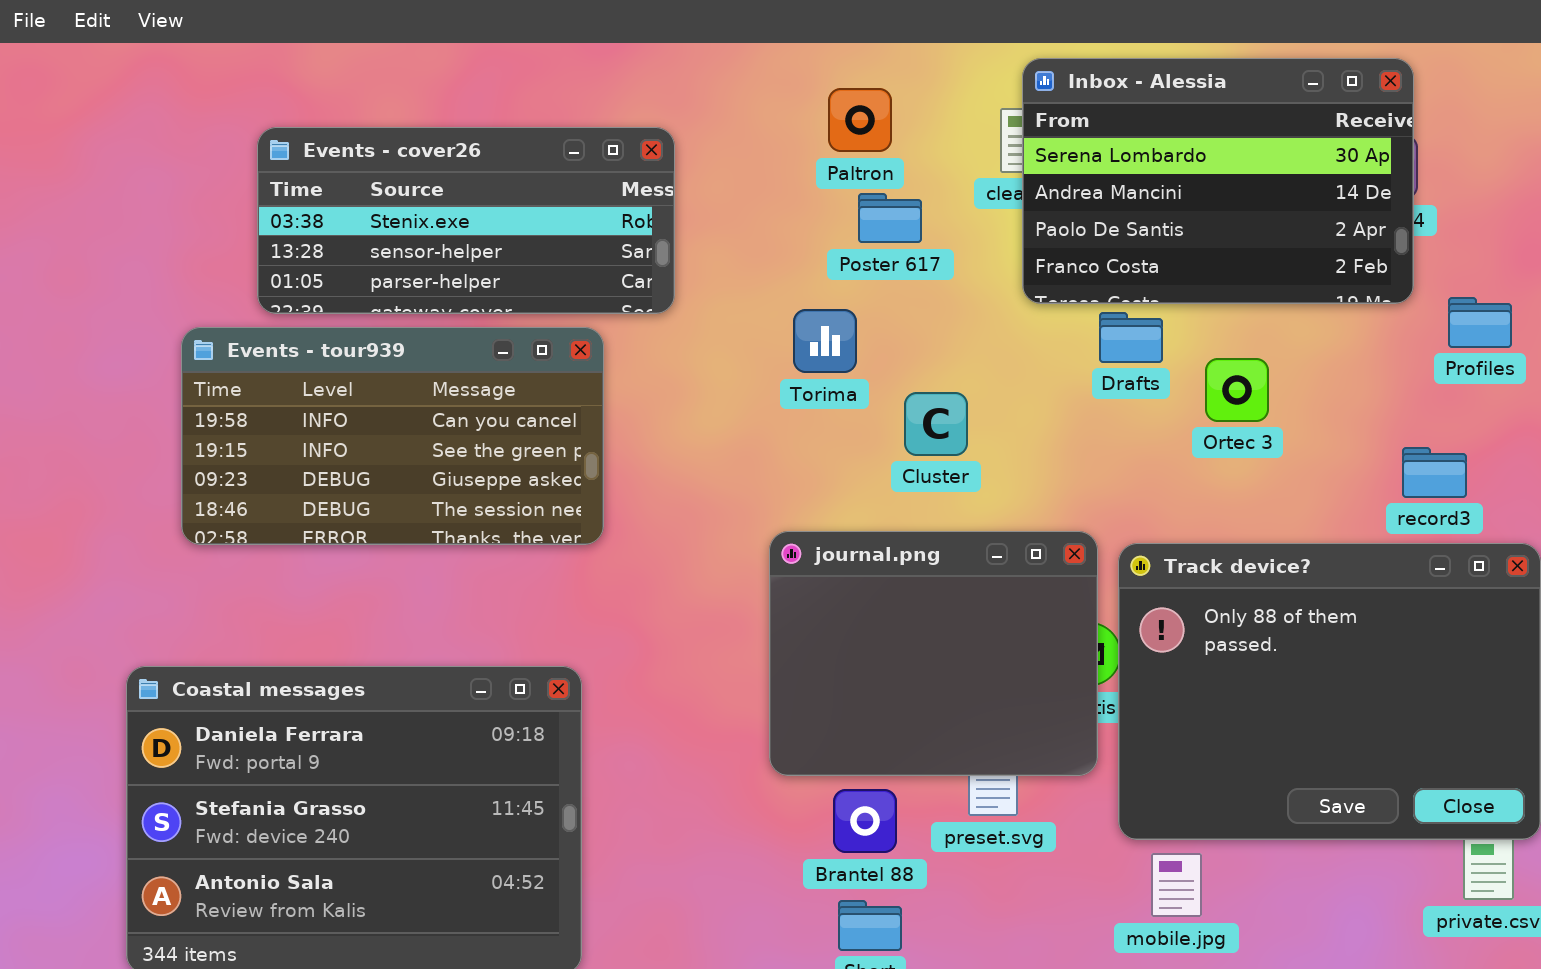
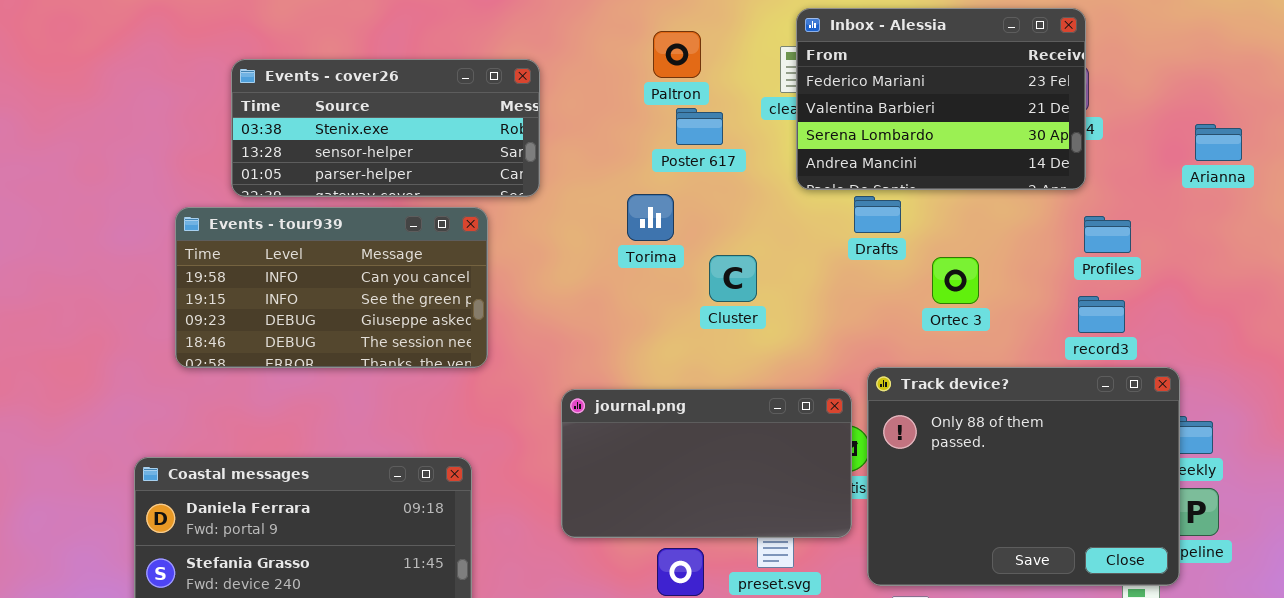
Inbox - Alessia: [1022,58,1414,304] -> [796,8,1086,190], scrolled up 2 rows
Profiles: [1448,297,1512,348] -> [1084,216,1131,253], moved
Ortec 3: [1205,358,1269,422] -> [932,257,979,304], moved
journal.png: [769,531,1098,776] -> [561,389,852,538], resized

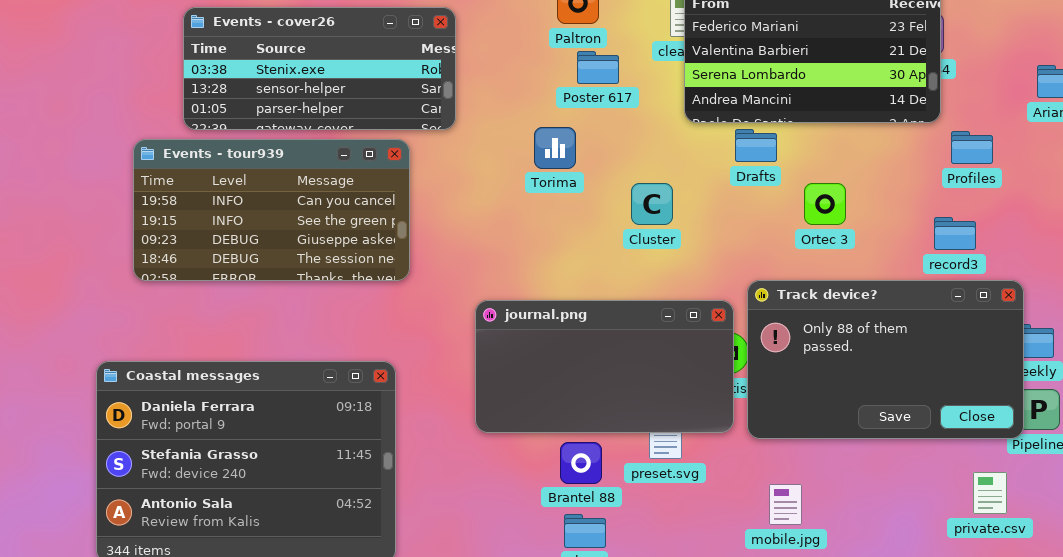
Profiles: [1084,216,1131,253] -> [951,131,993,164], moved
Cluster: [709,255,757,302] -> [631,183,673,225], moved
Track device?: [867,367,1180,586] -> [747,280,1024,439], resized

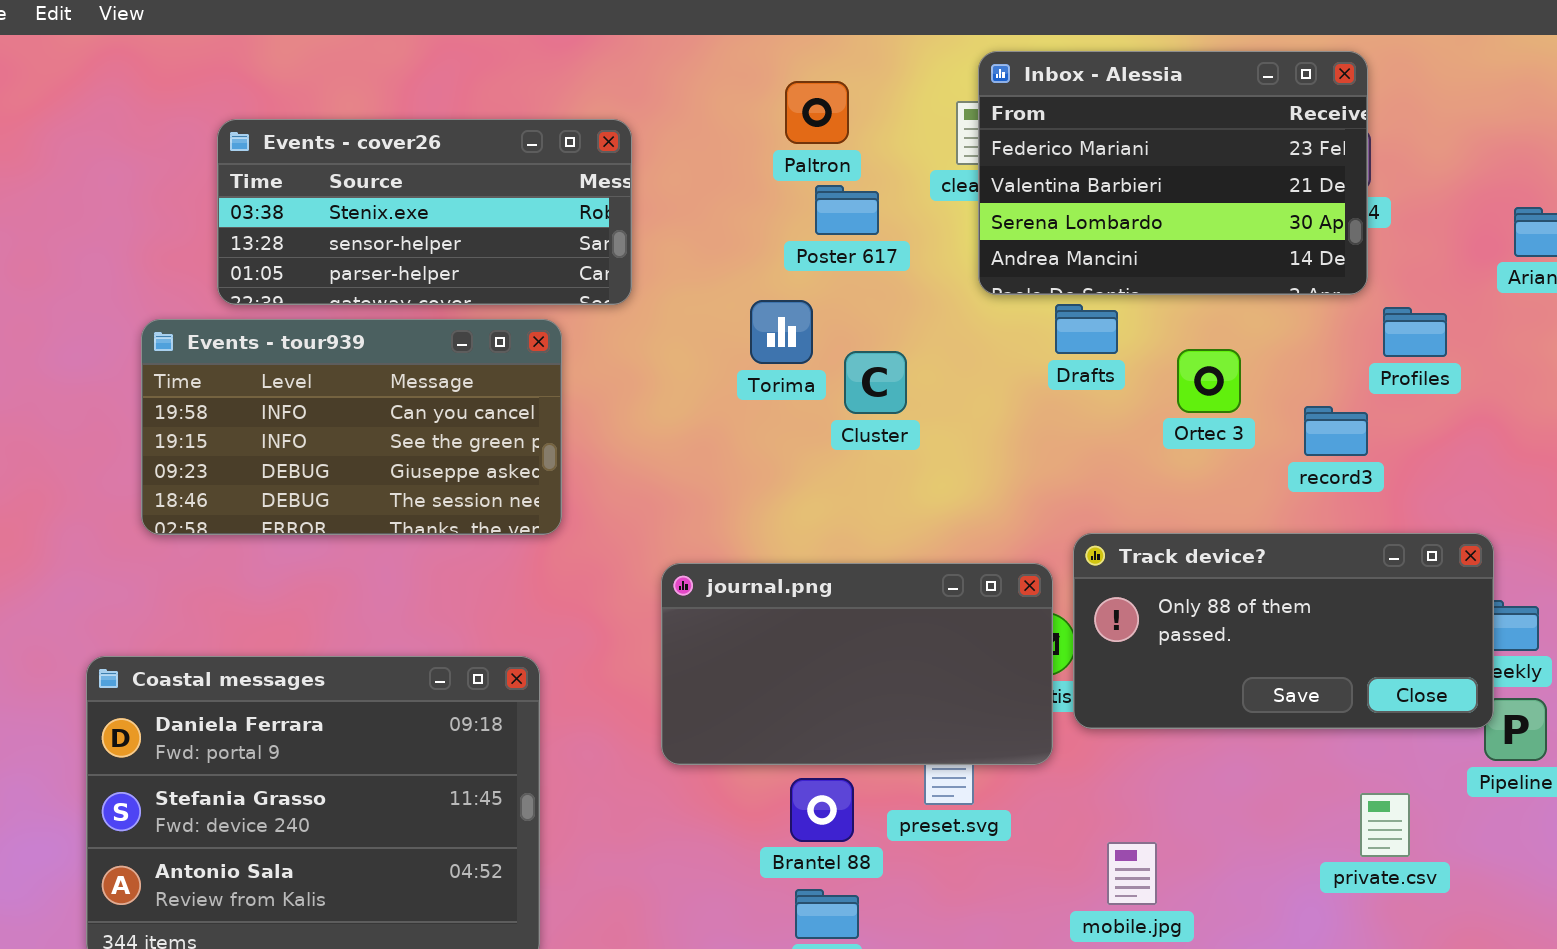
Cluster: [631,183,673,225] -> [844,351,907,414], moved
Ortec 3: [804,183,846,225] -> [1177,349,1241,413], moved
record3: [934,217,976,250] -> [1304,406,1368,456], moved
Track device?: [747,280,1024,439] -> [1073,533,1494,729], resized
private.csv: [973,472,1007,514] -> [1360,793,1410,857], moved

